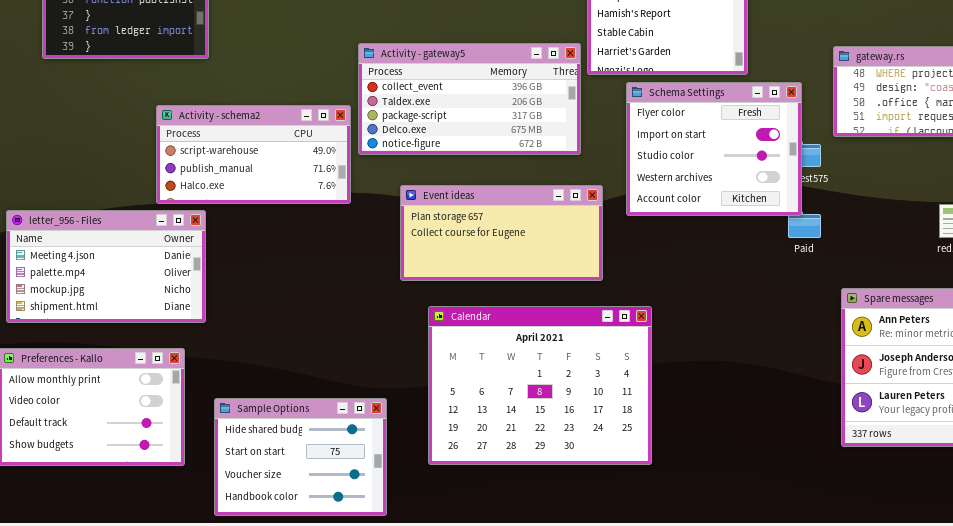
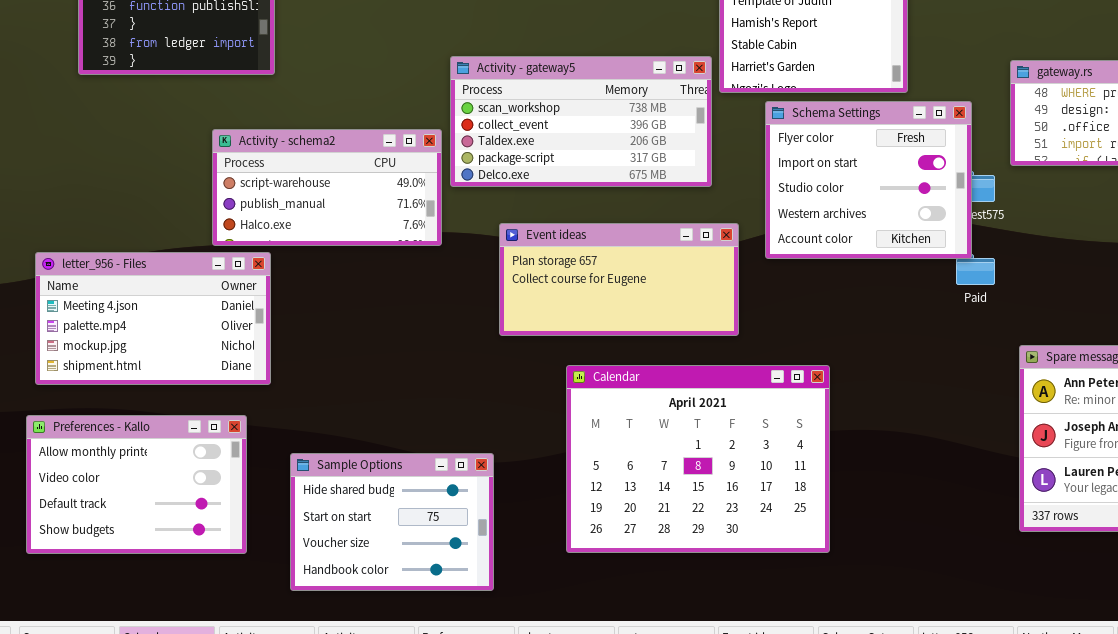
Activity - gateway5: [358,43,581,155] -> [450,56,712,187], scrolled up 1 row
Calendar: [428,306,652,465] -> [566,365,830,553], moved
Sample Options: [214,398,387,516] -> [290,453,494,591], moved

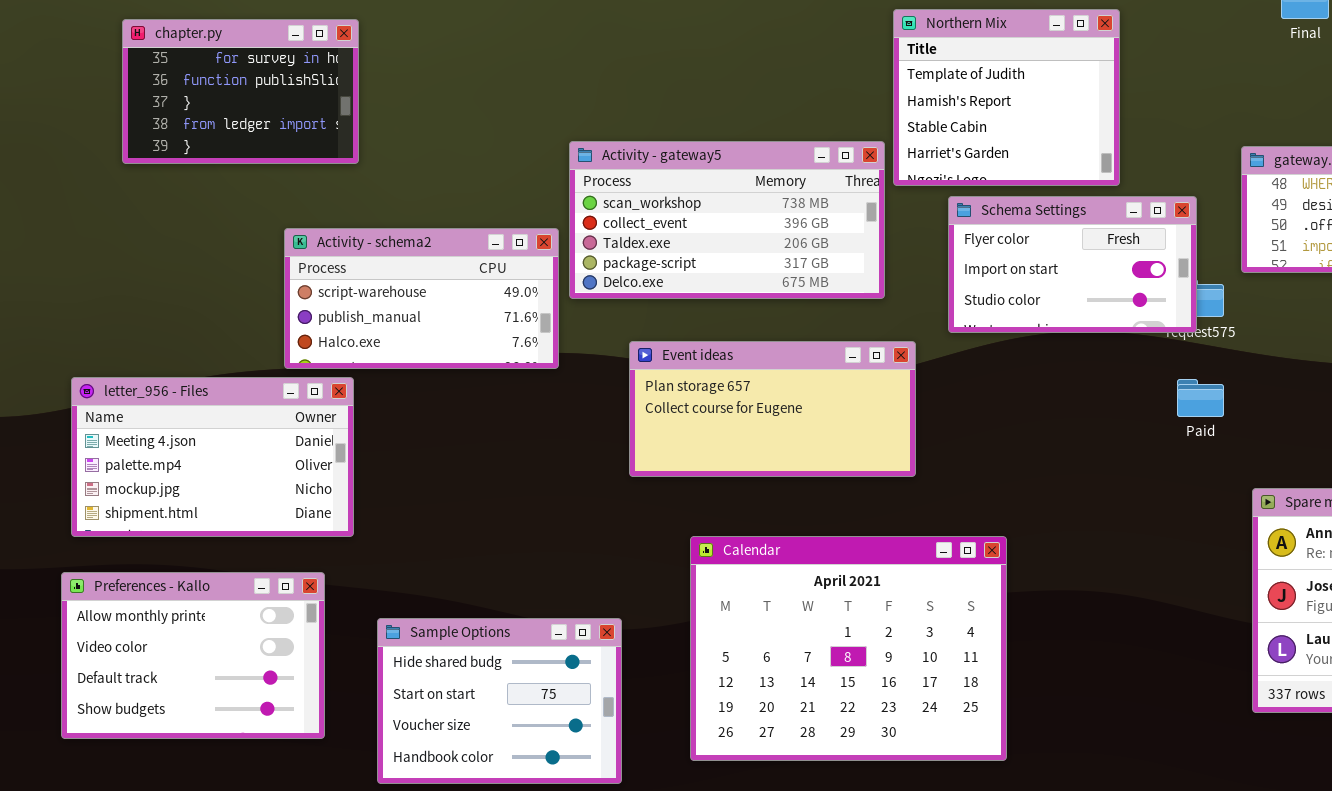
Schema Settings: [765,101,972,259] -> [948,196,1197,333], resized
Calendar: [566,365,830,553] -> [690,536,1007,761], moved

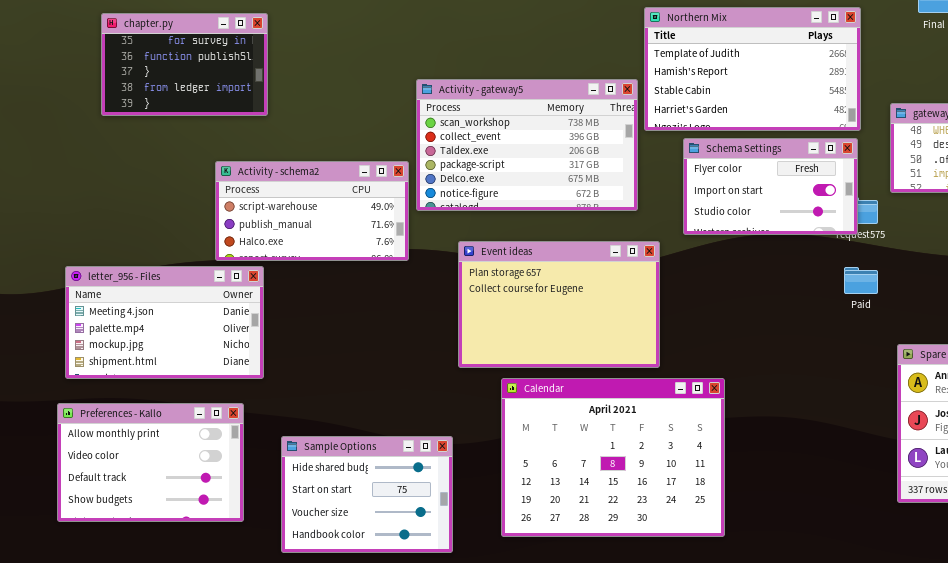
Northern Mix: [893,9,1120,186] -> [644,7,861,131], resized
Activity - gateway5: [569,141,885,299] -> [416,79,638,211], resized
Event ideas: [629,341,916,477] -> [458,241,660,368], resized

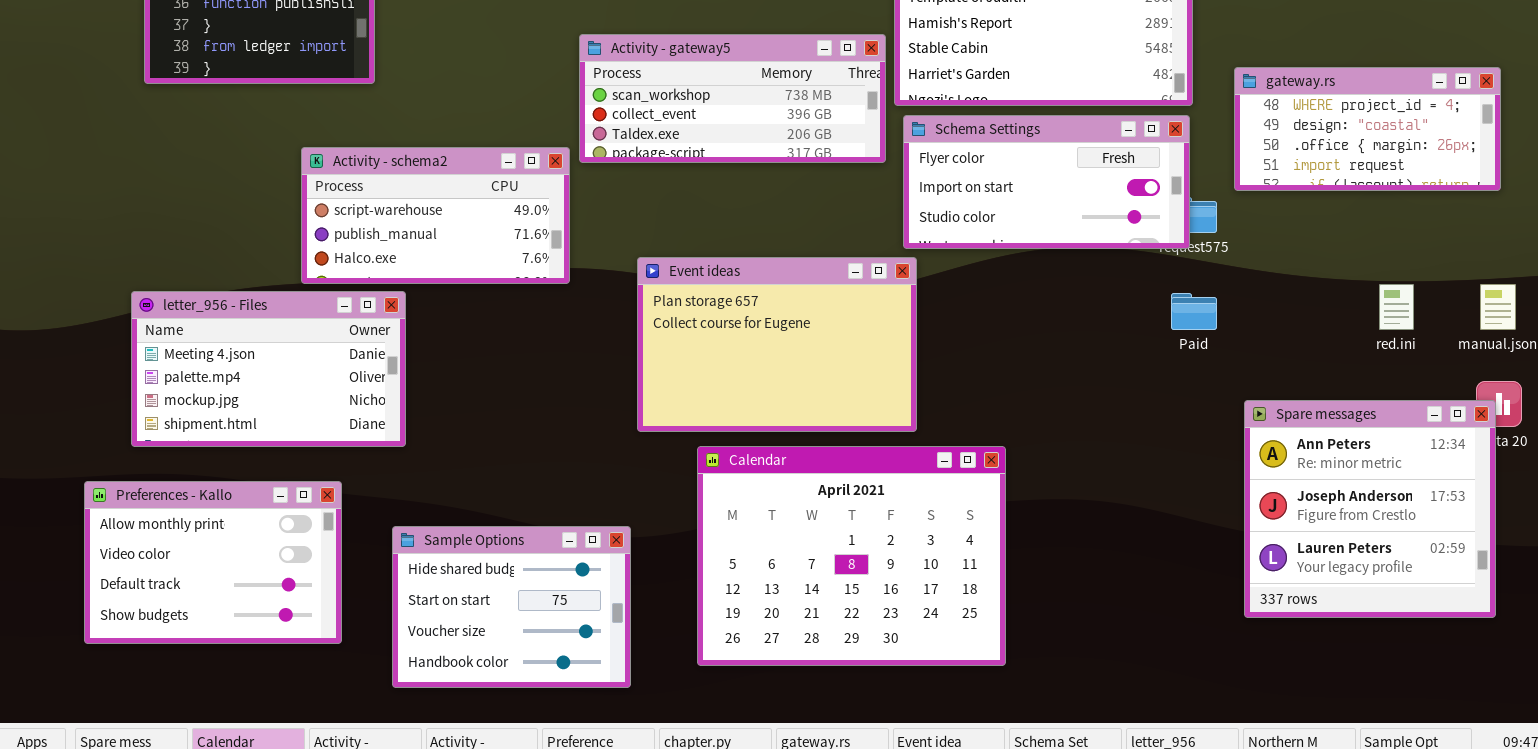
Activity - gateway5: [416,79,638,211] -> [579,34,886,163], resized
Schema Settings: [683,138,858,235] -> [903,115,1190,249], resized
letter_956 - Files: [65,266,264,379] -> [131,291,406,447], moved

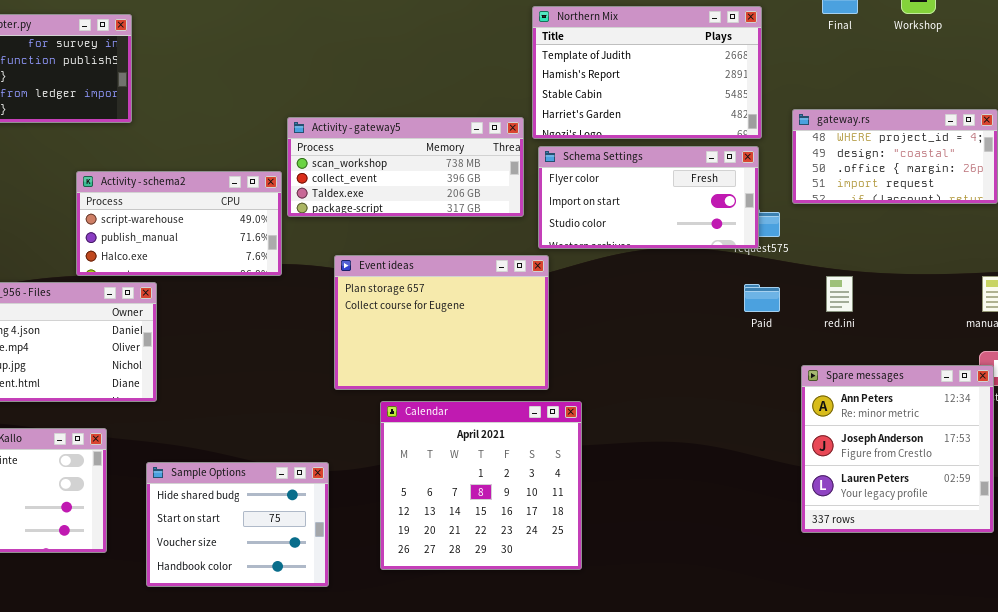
Activity - gateway5: [579,34,886,163] -> [287,117,524,217], moved
red.ini: [1379,284,1414,330] -> [826,276,853,312], moved
Calendar: [697,446,1006,666] -> [380,401,582,570], resized

